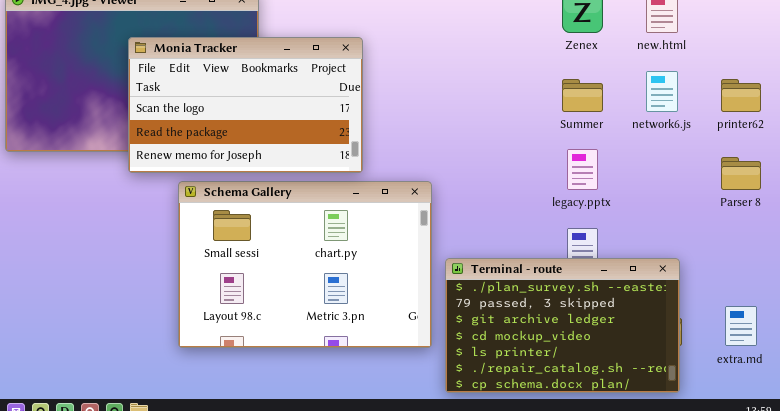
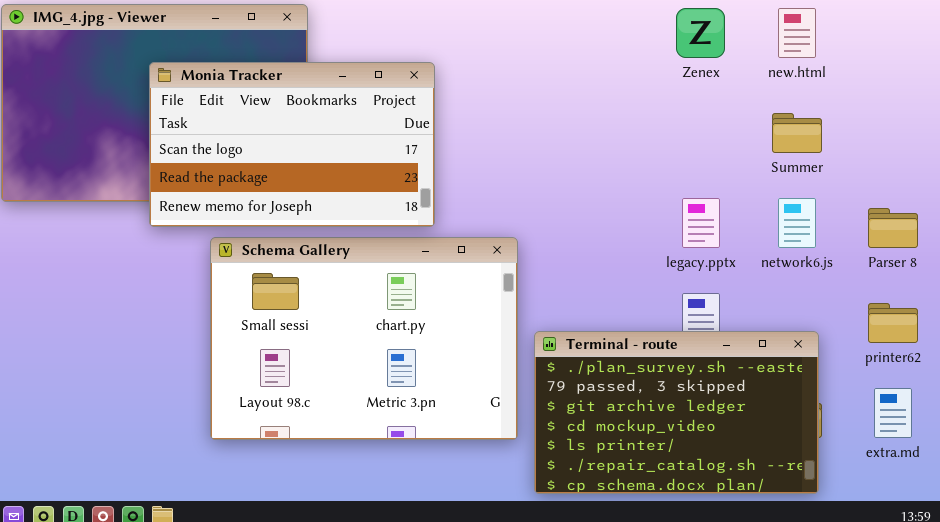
network6.js: [646,71,678,112] -> [778,198,816,248], moved
Summer: [562,79,603,112] -> [772,113,822,153], moved
printer62: [721,79,761,112] -> [868,303,918,343], moved

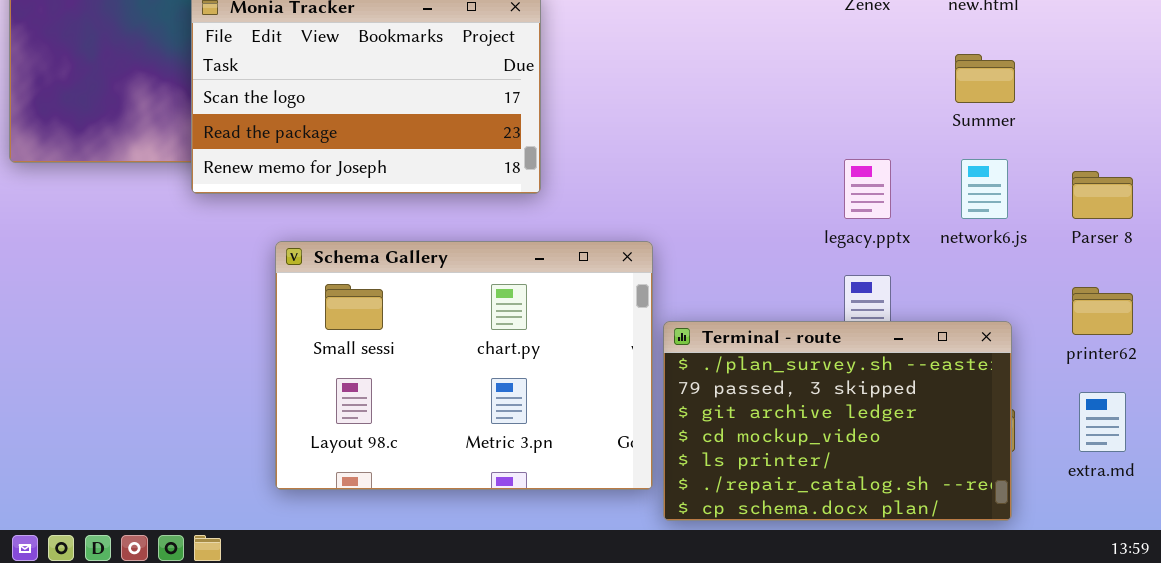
Schema Gallery: [210,237,518,440] -> [275,241,653,490], moved

